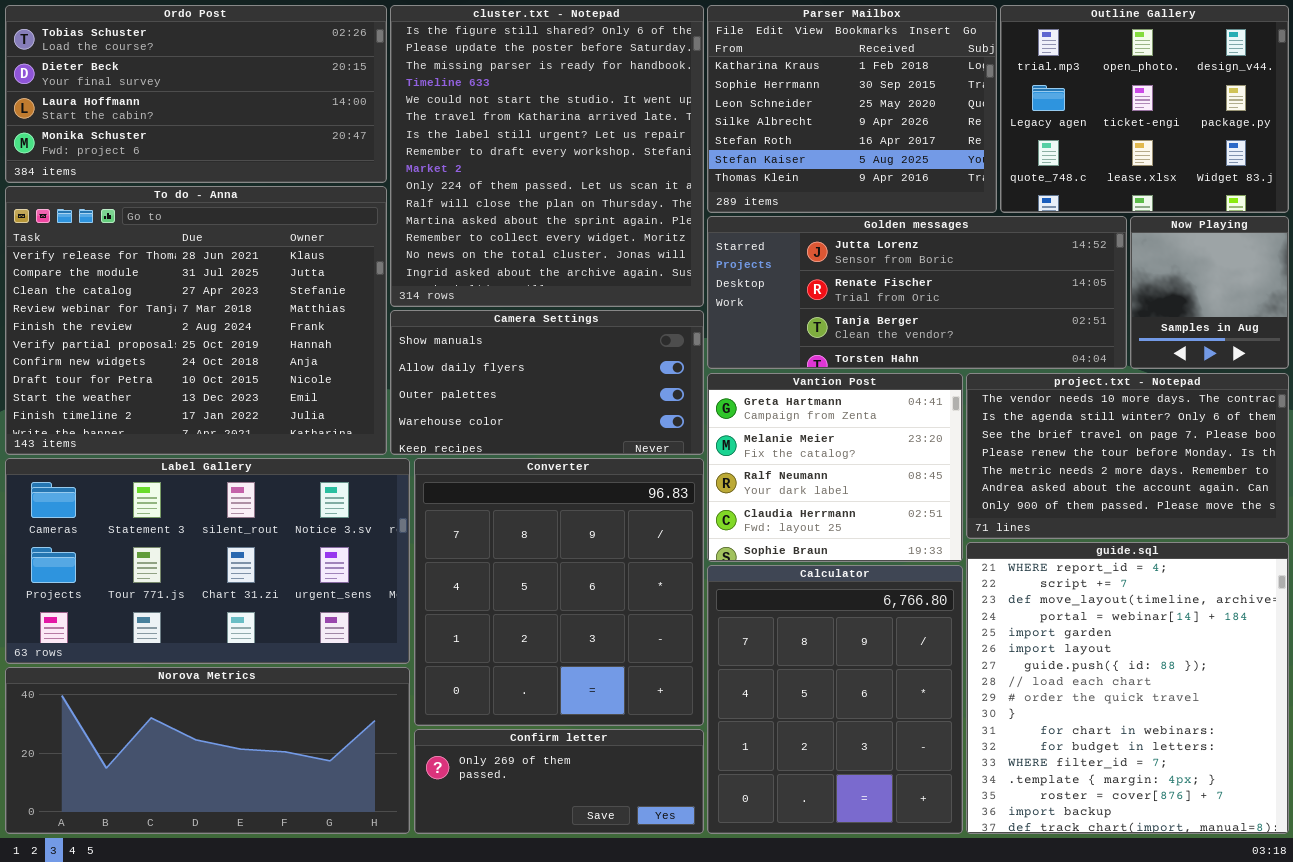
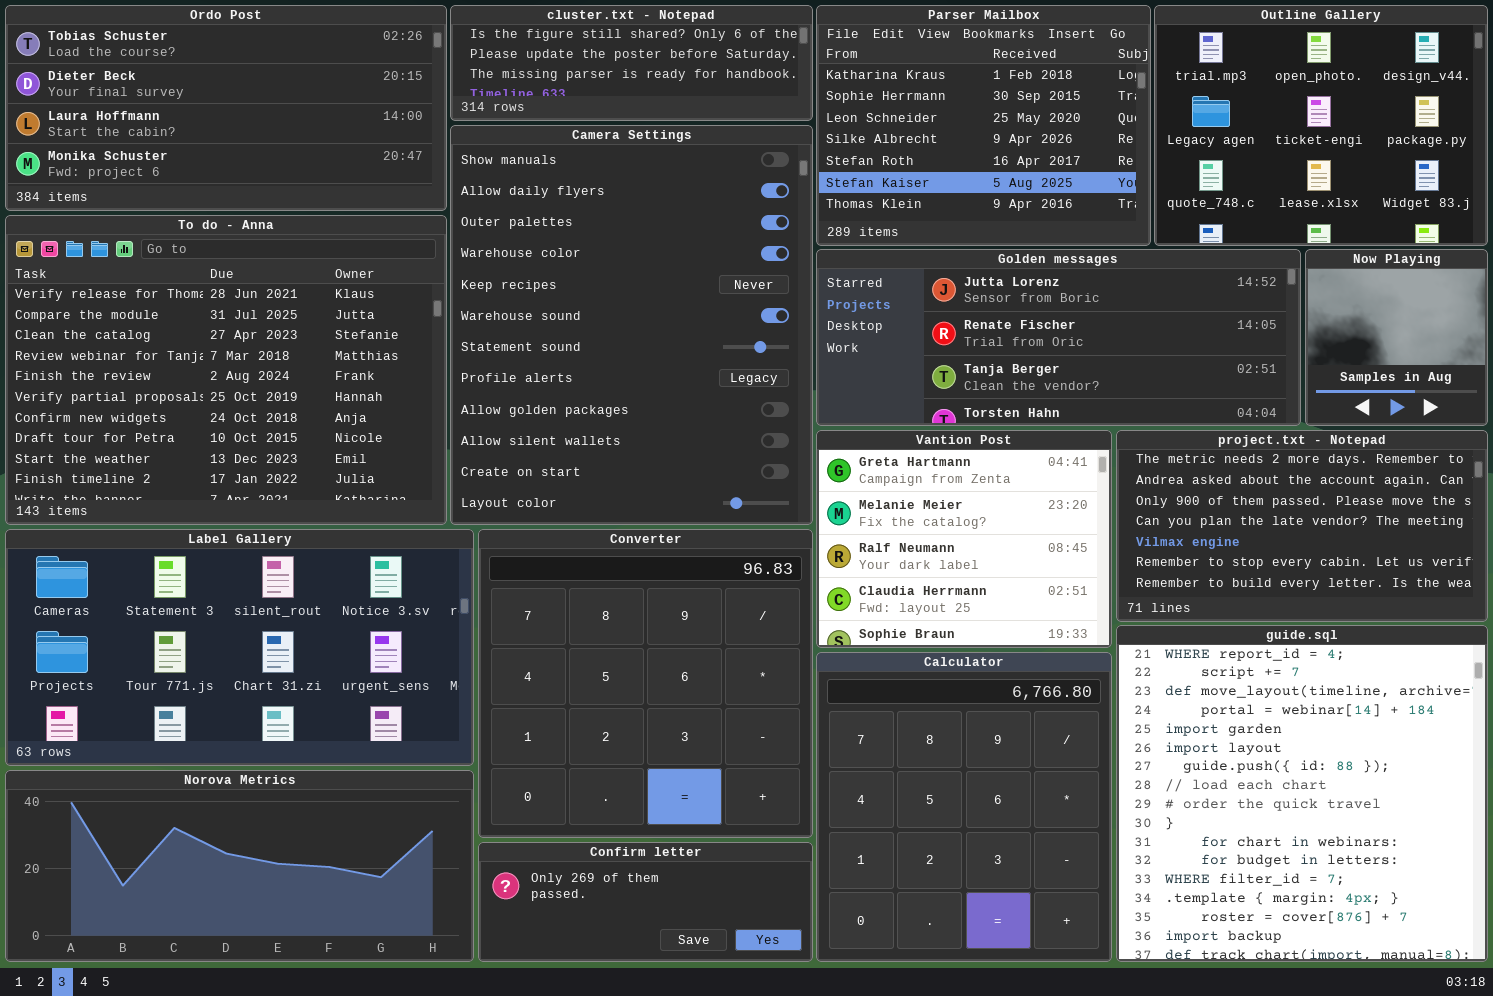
cluster.txt - Notepad: [390,5,704,307] -> [450,5,813,121], resized
Camera Settings: [390,310,704,455] -> [450,125,813,525], resized
project.txt - Notepad: [966,373,1289,539] -> [1116,430,1488,622], scrolled down 4 rows

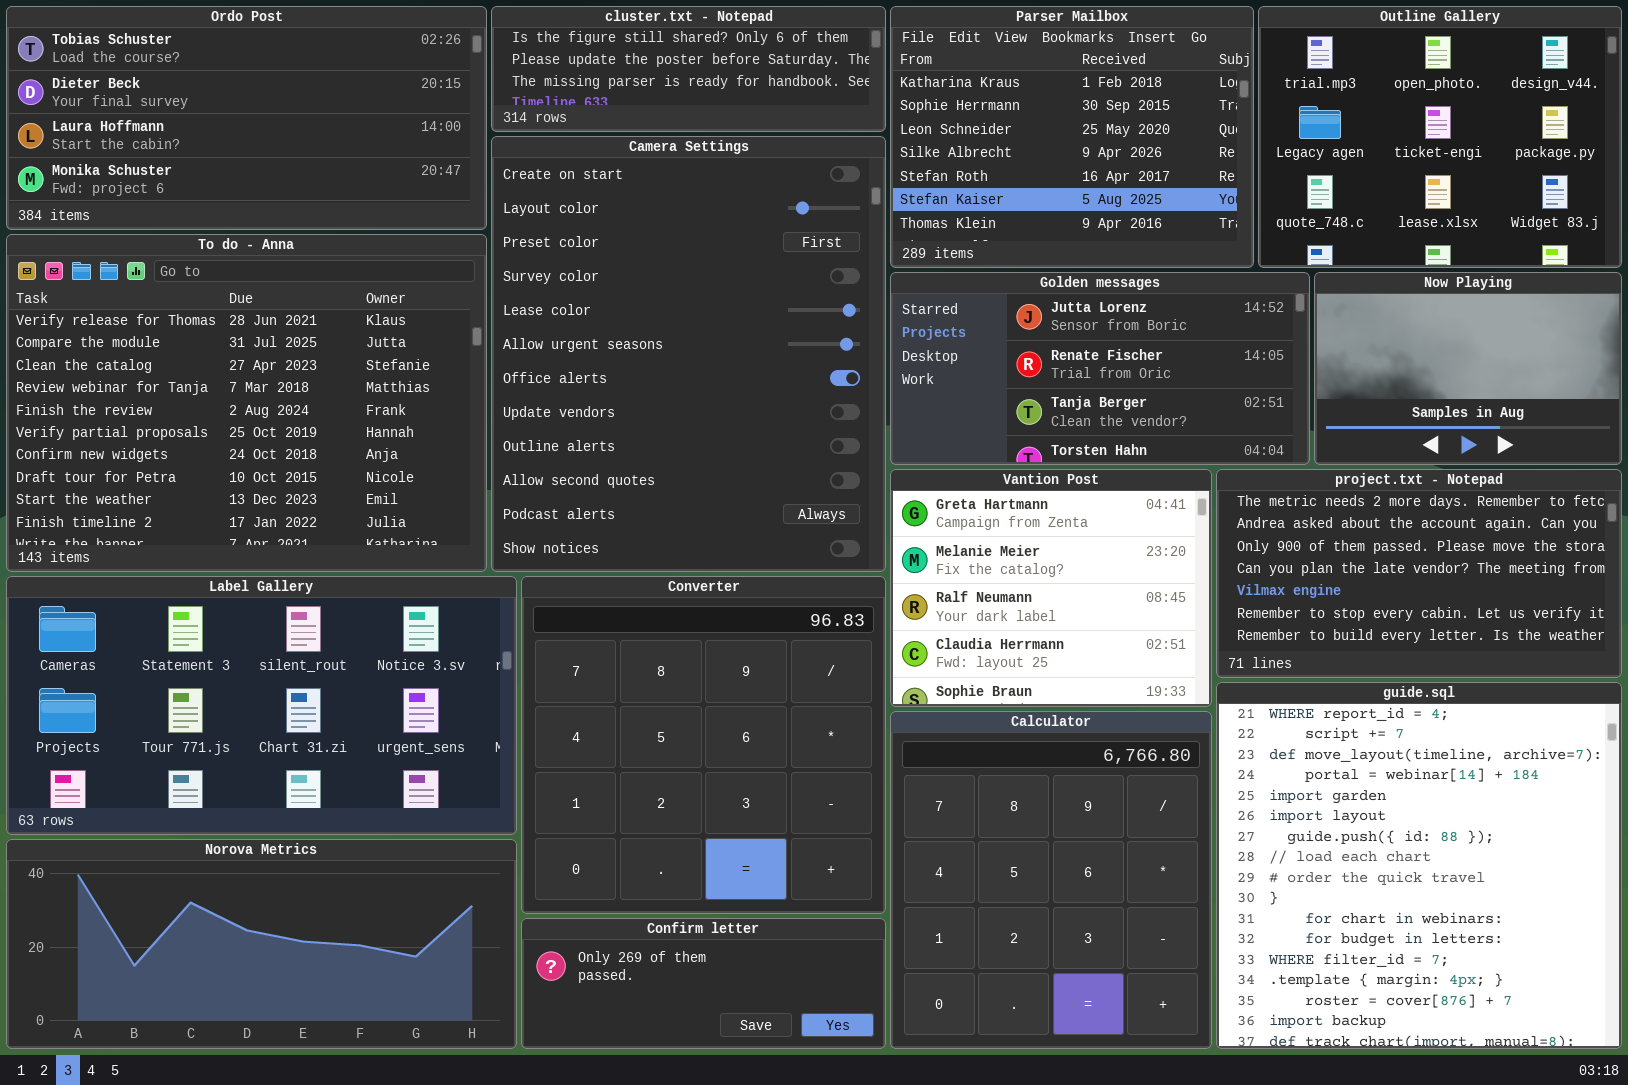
Camera Settings: [450,125,813,525] -> [491,136,886,572], scrolled down 10 rows
Golden messages: [816,249,1301,426] -> [890,272,1310,465], resized
Now Playing: [1305,249,1488,426] -> [1314,272,1622,465], resized

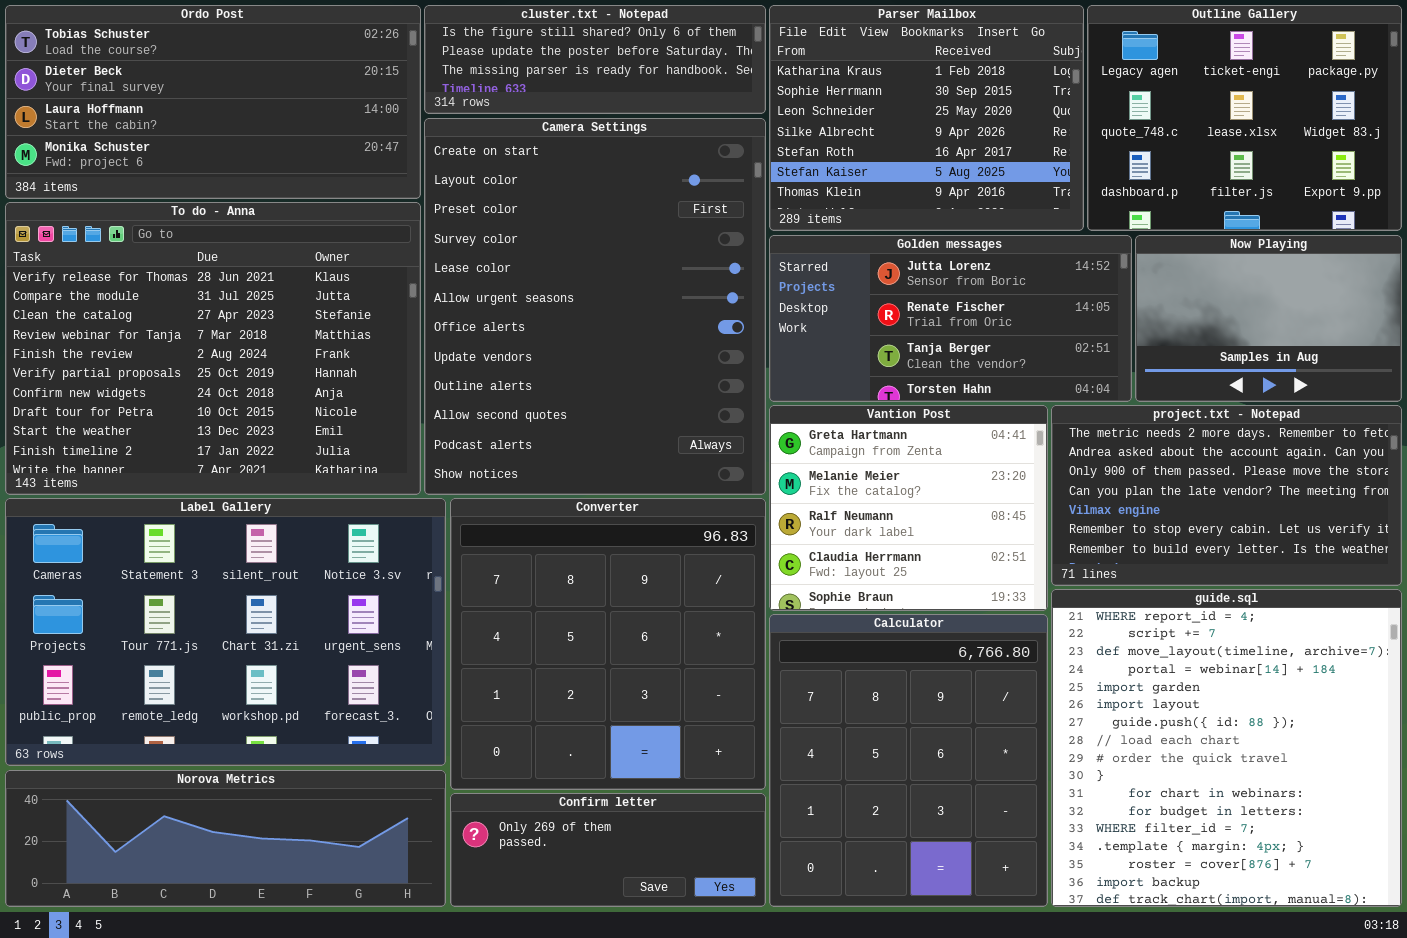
Outline Gallery: [1258,6,1622,268] -> [1087,5,1402,231], scrolled down 1 row
Label Gallery: [6,576,517,835] -> [5,498,446,766], resized
Norova Metrics: [6,839,517,1049] -> [5,770,446,907], resized

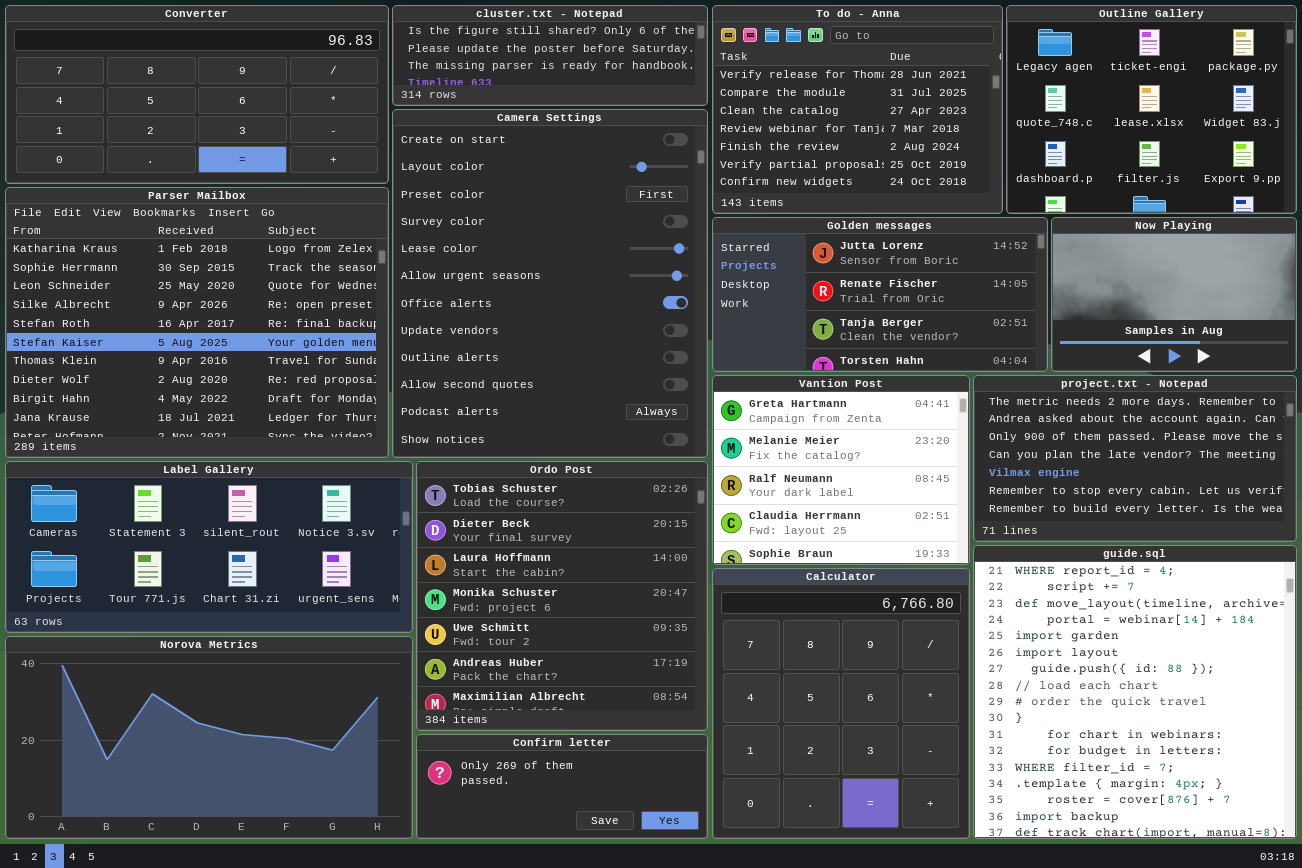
Ordo Post: [5,5,421,199] -> [416,461,708,731], moved, resized
Parser Mailbox: [769,5,1084,231] -> [5,187,389,458], moved, resized
To do - Anna: [5,202,421,495] -> [712,5,1003,214], moved, resized
Label Gallery: [5,498,446,766] -> [5,461,413,633], resized
Converter: [450,498,766,790] -> [5,5,389,184], moved, resized
Norova Metrics: [5,770,446,907] -> [5,636,413,839], resized

